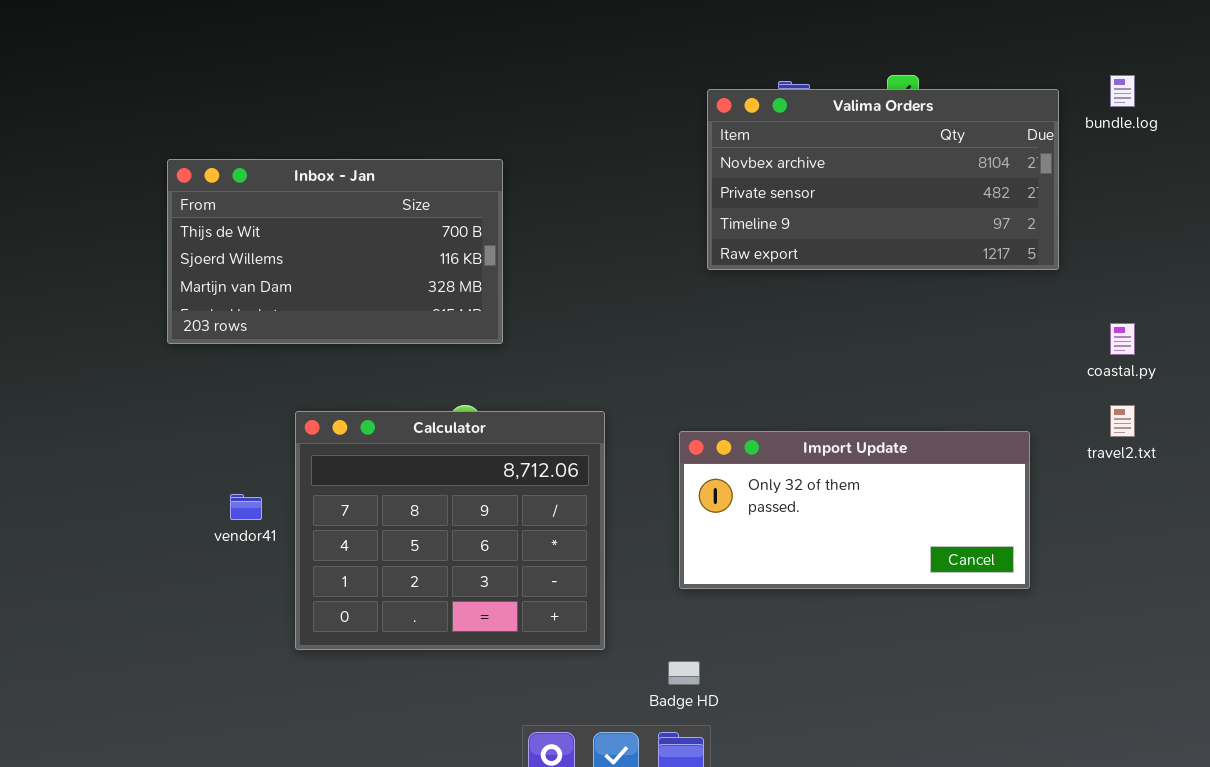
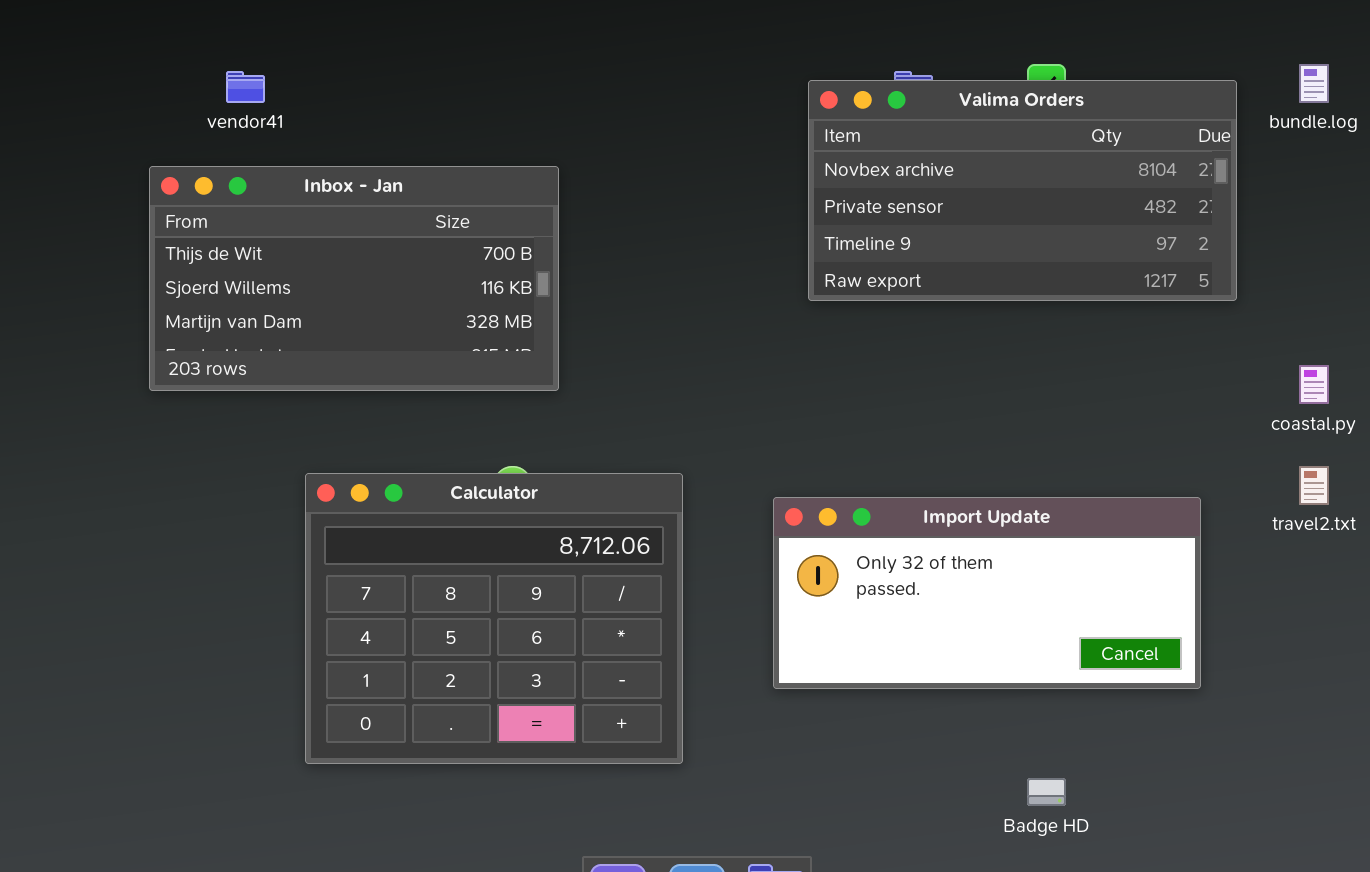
vendor41: [230,494,262,520] -> [226,71,265,103], moved
Badge HD: [668,661,700,685] -> [1027,778,1066,806], moved

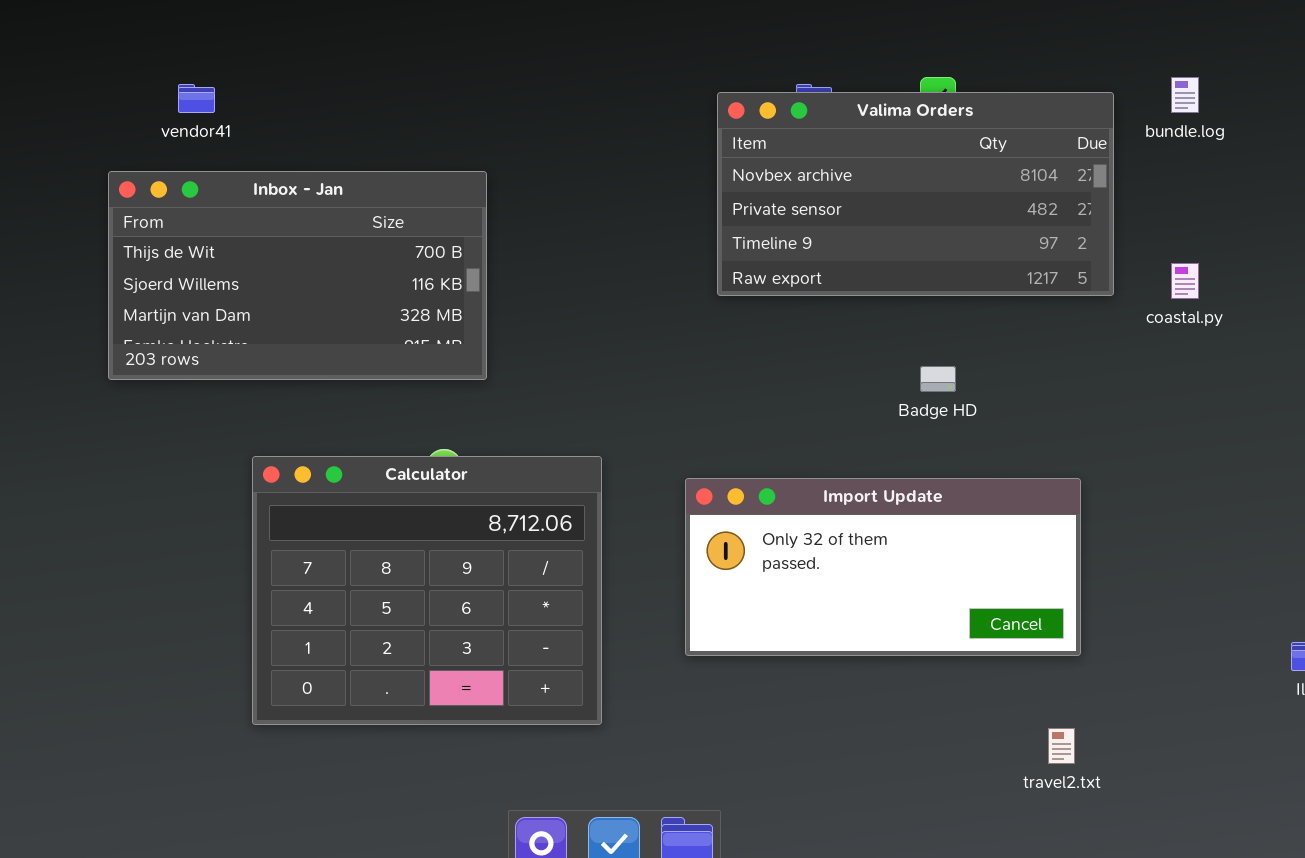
coastal.py: [1299,365,1329,404] -> [1171,263,1199,299], moved
travel2.txt: [1299,466,1329,505] -> [1048,728,1075,764], moved
Badge HD: [1027,778,1066,806] -> [920,366,956,392], moved

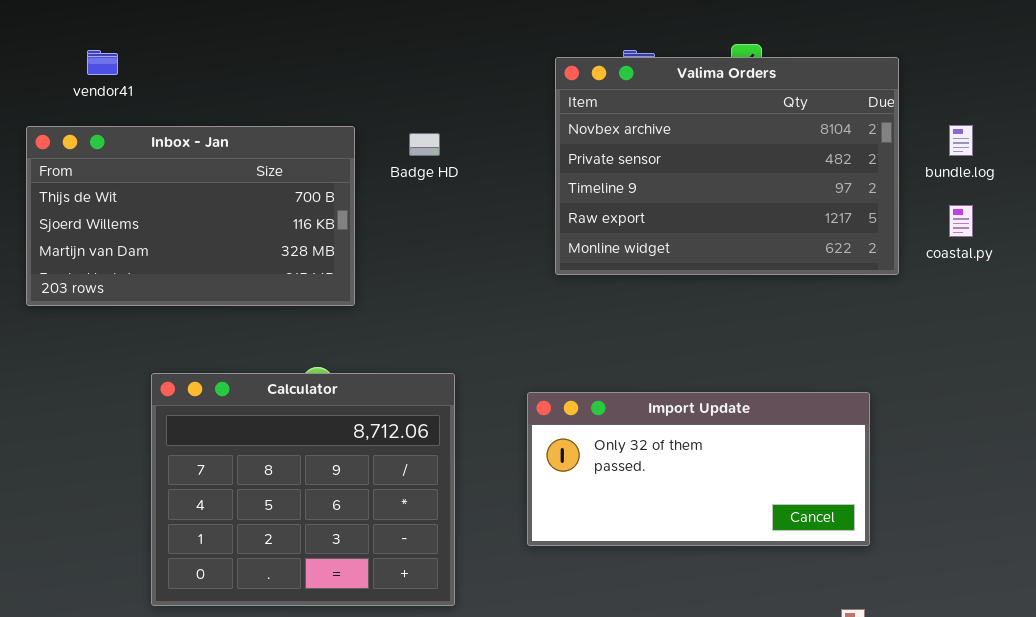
bundle.log: [1171,77,1199,113] -> [949,125,973,156], moved
Valima Orders: [717,92,1114,296] -> [555,57,899,275], resized
Badge HD: [920,366,956,392] -> [409,133,440,156], moved

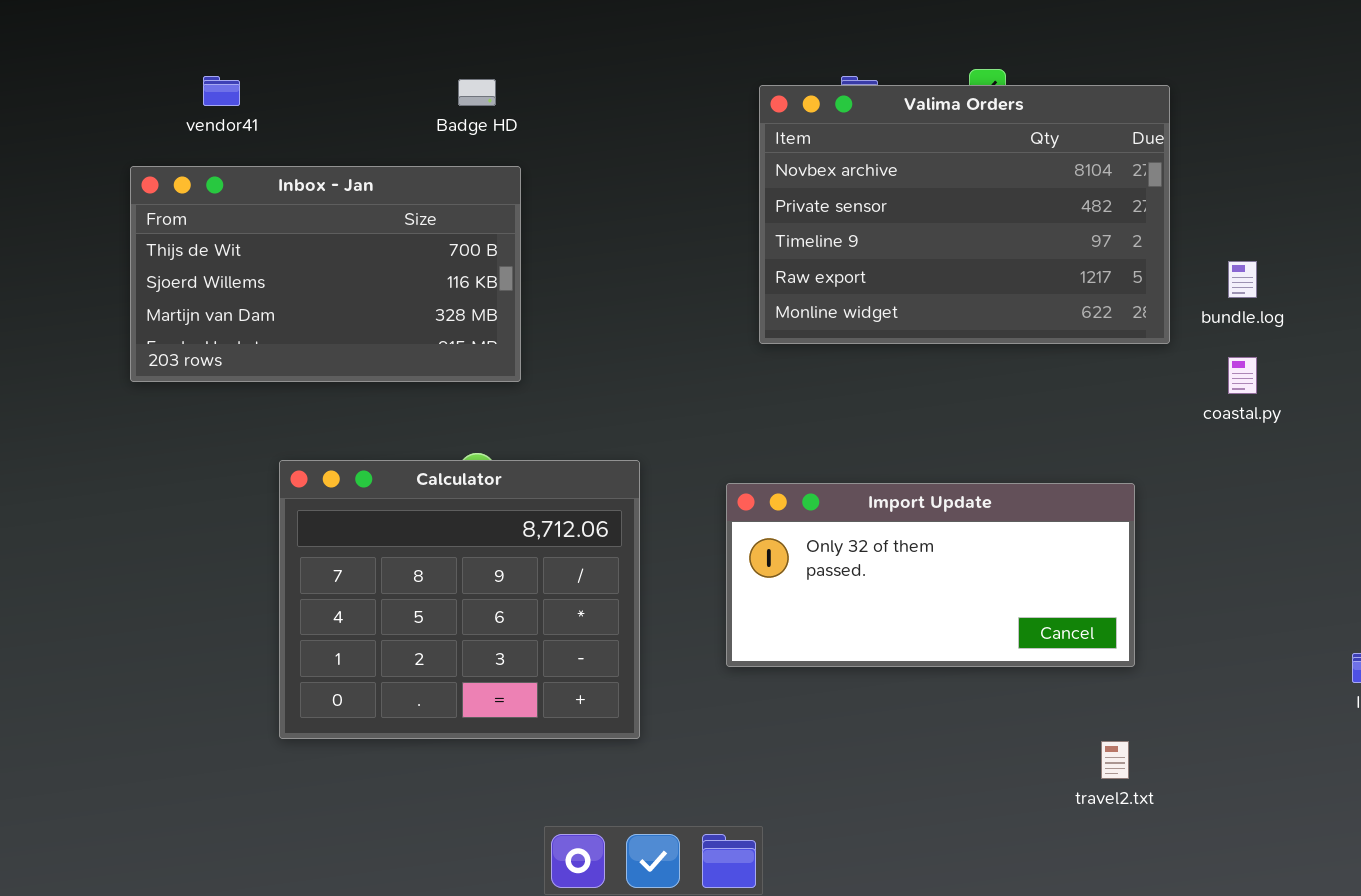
bundle.log: [949,125,973,156] -> [1228,261,1257,298], moved
Badge HD: [409,133,440,156] -> [458,79,496,106], moved
coastal.py: [949,205,973,237] -> [1228,357,1257,394], moved

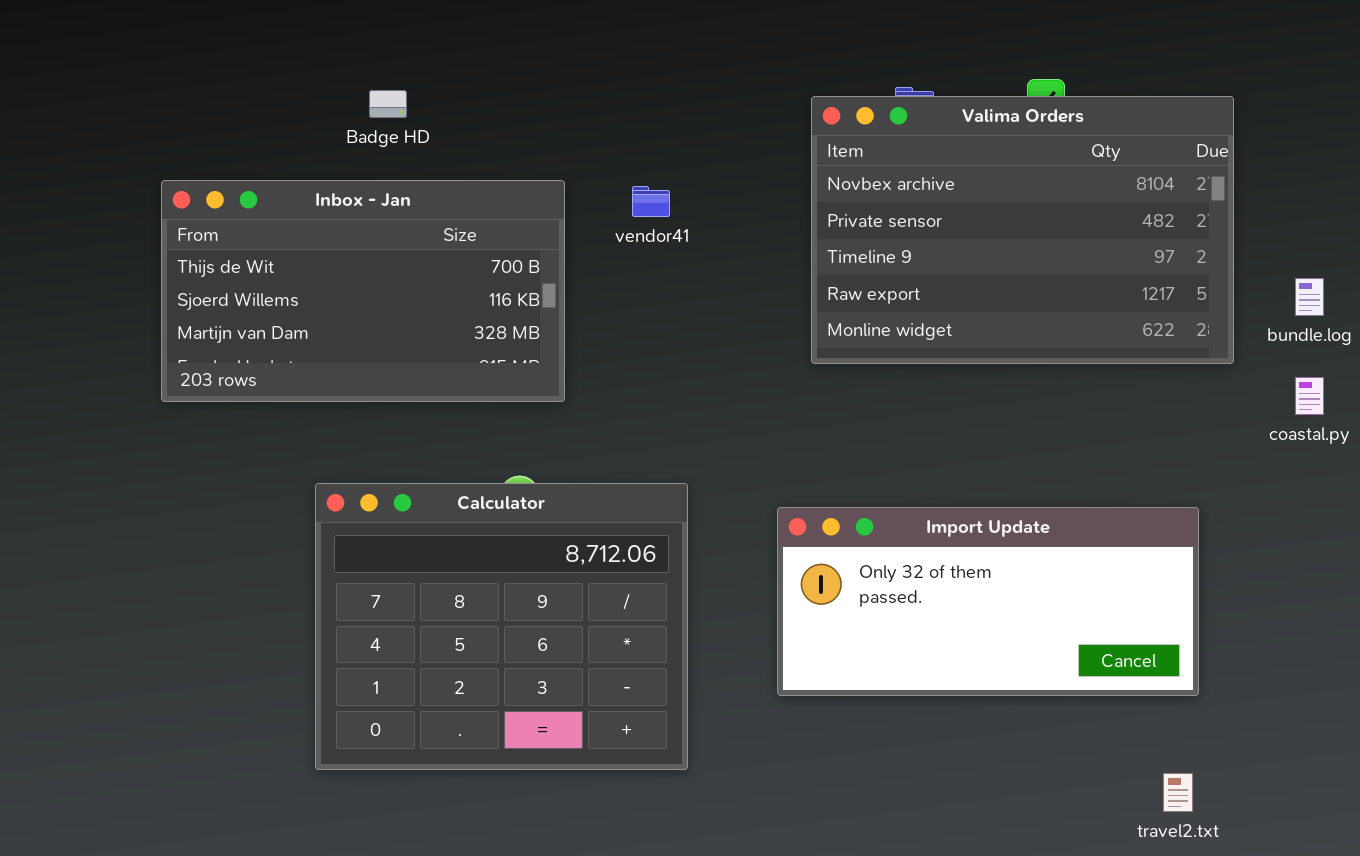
vendor41: [203,76,240,106] -> [632,186,670,217], moved
Badge HD: [458,79,496,106] -> [369,90,407,118], moved

